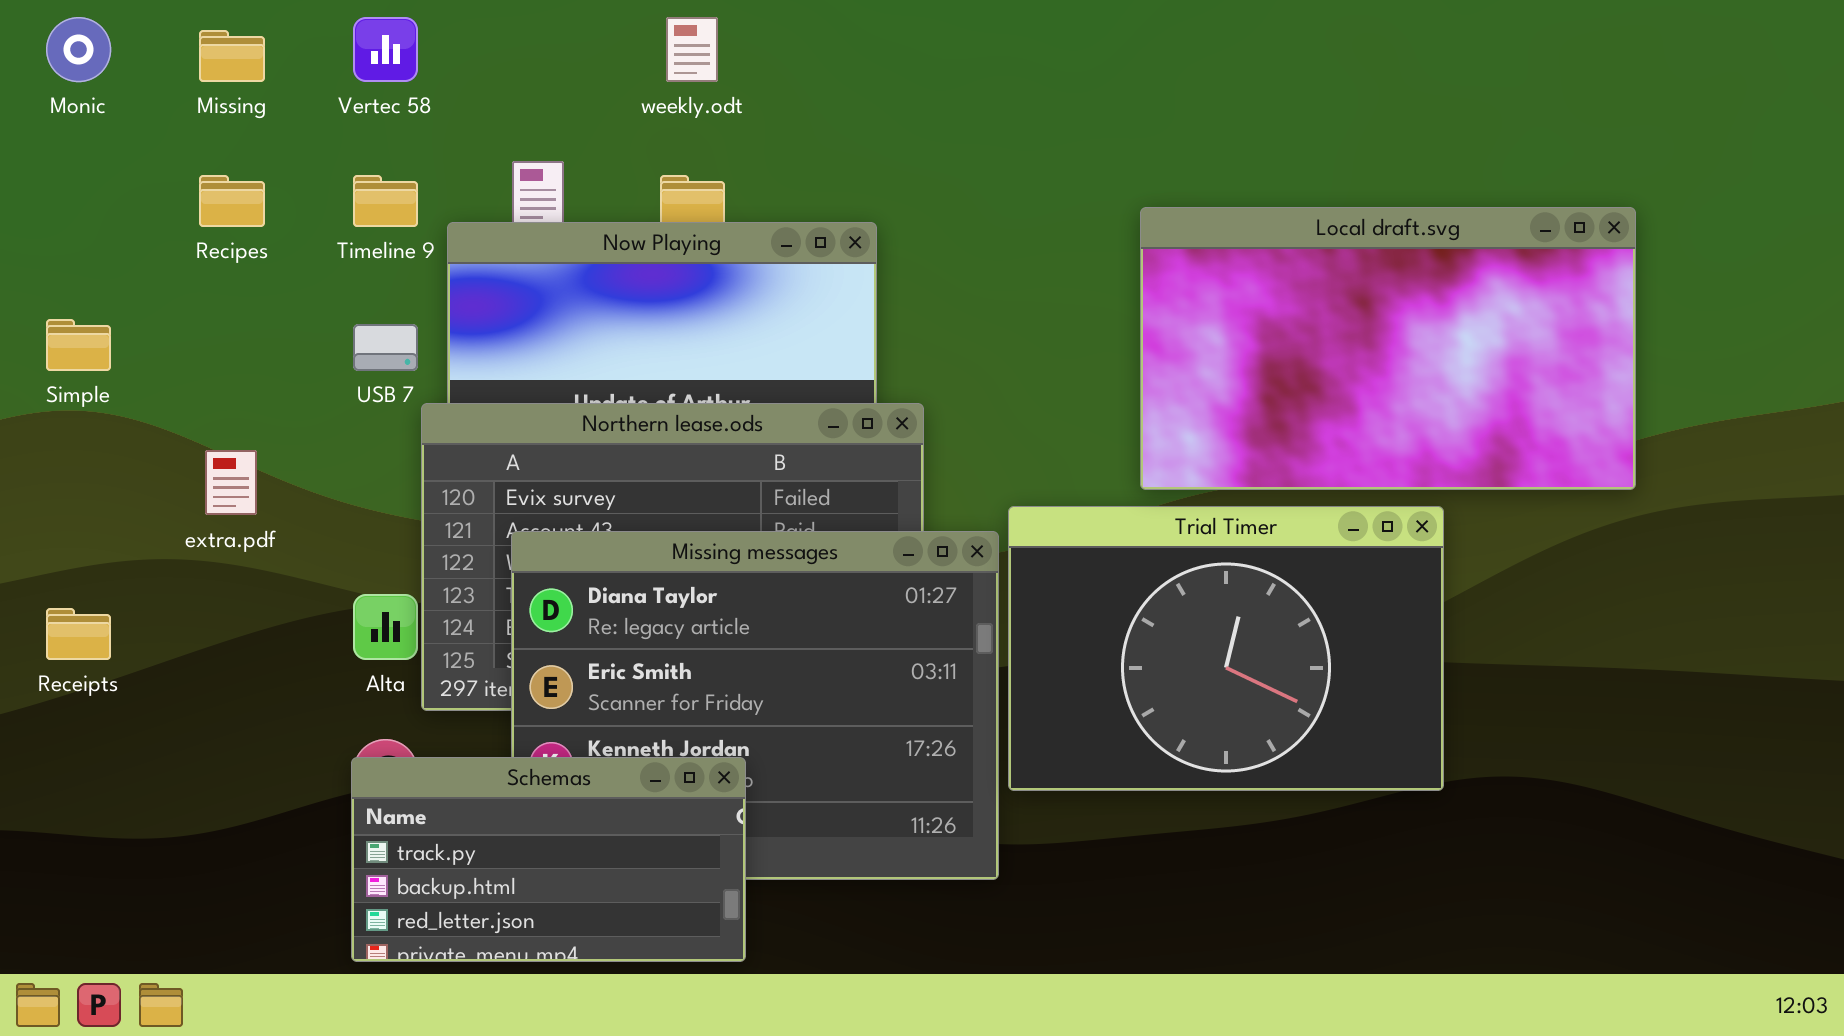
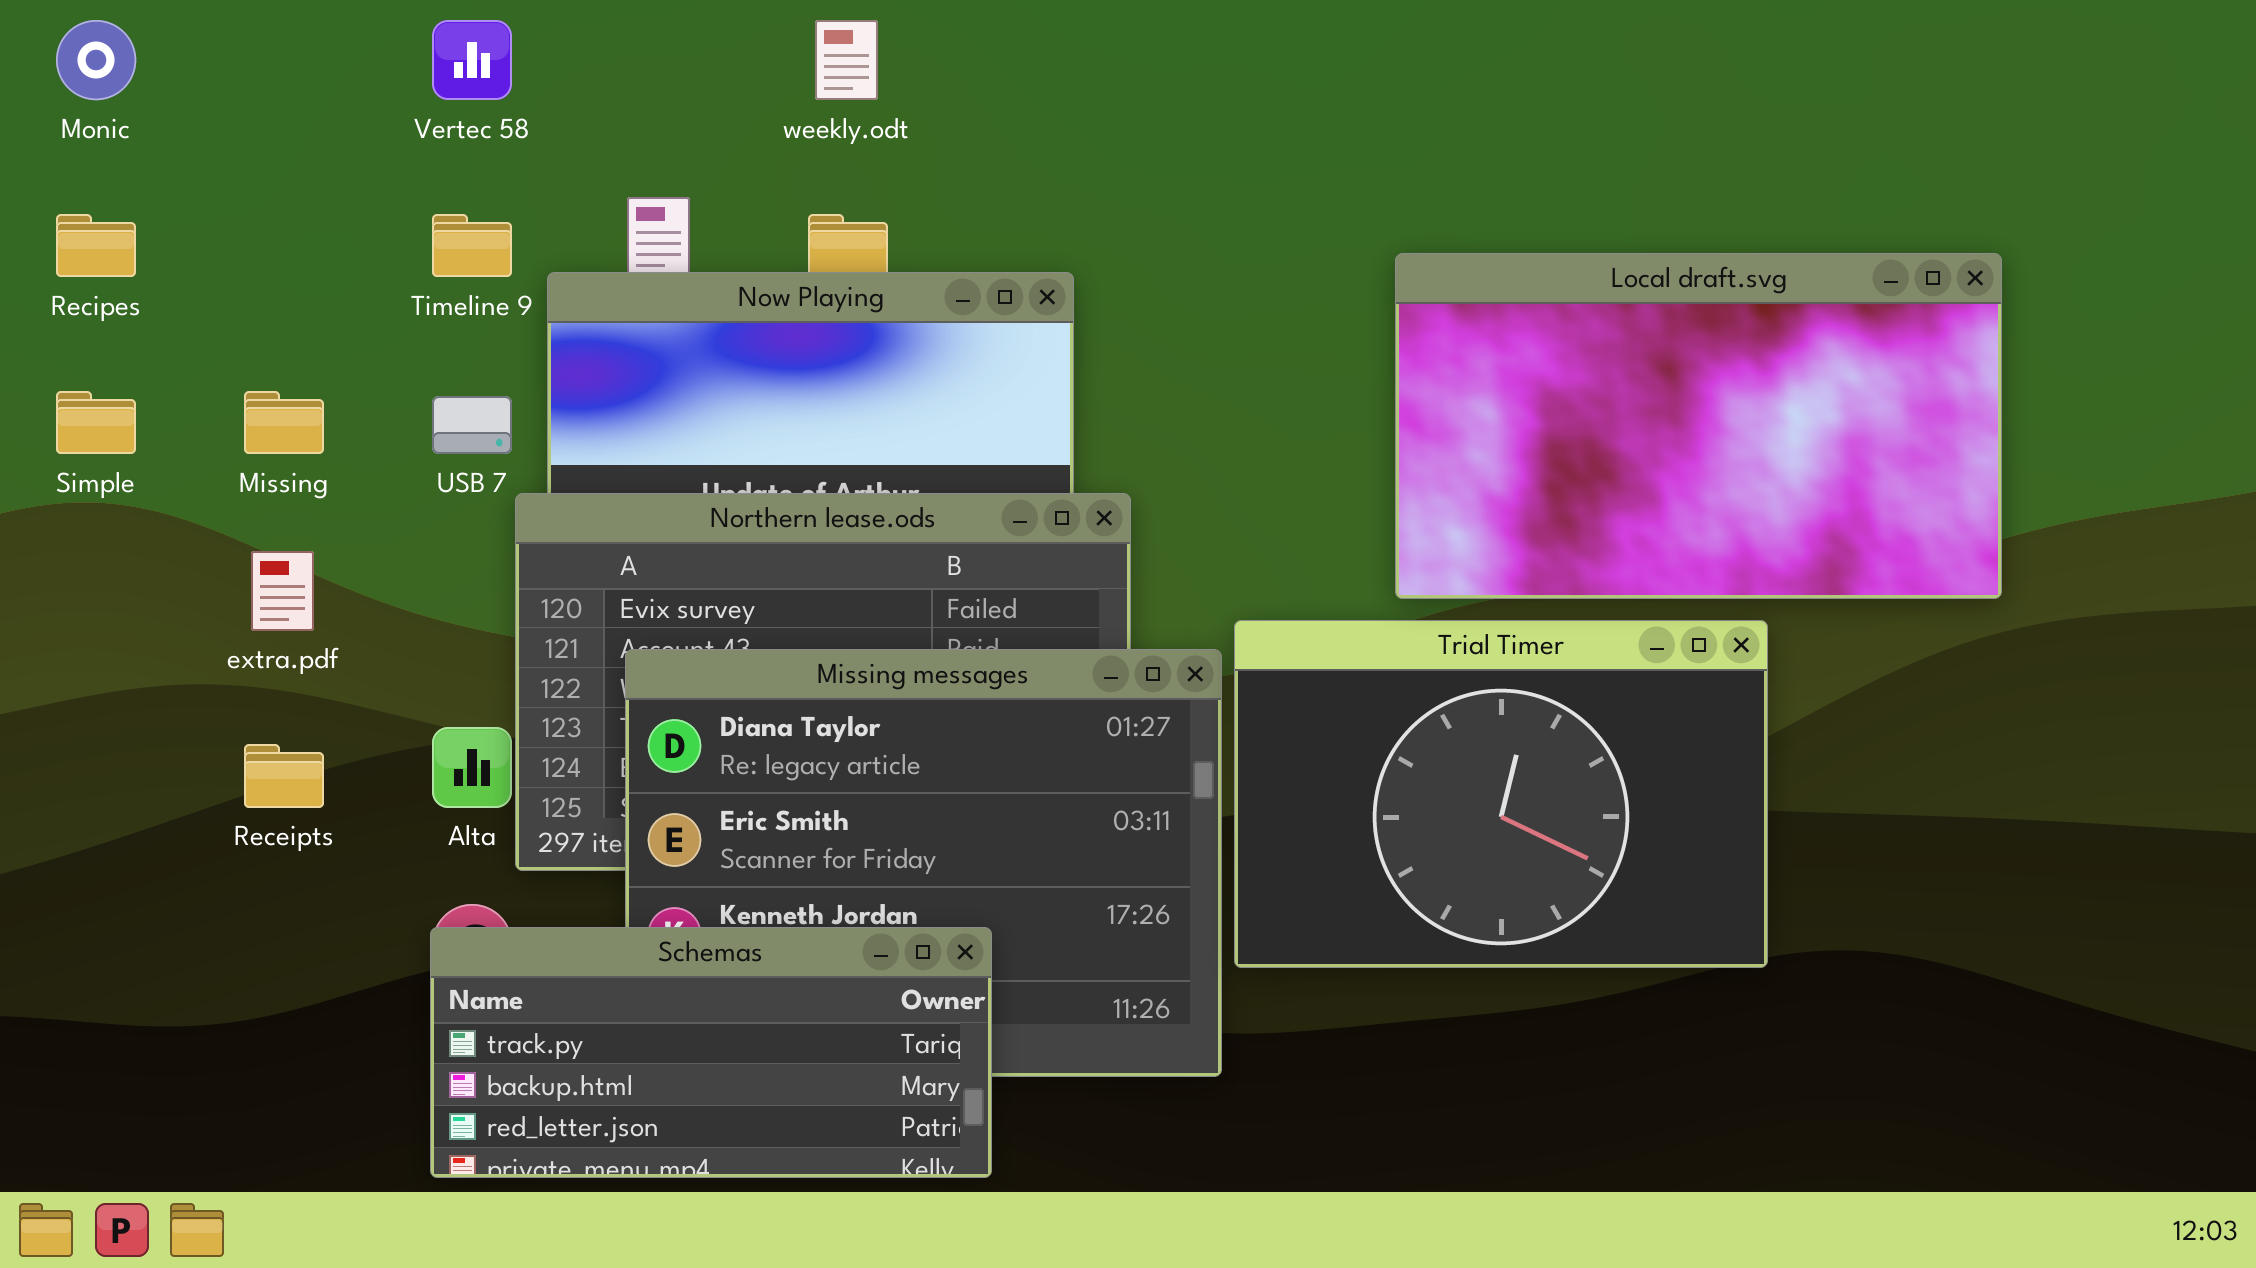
Missing: [199,30,265,82] -> [244,391,324,454], moved
Recipes: [199,175,265,227] -> [56,214,136,277], moved
Receipts: [46,608,111,660] -> [244,744,324,808], moved
Schemas: [351,757,746,962] -> [430,927,992,1178], resized

